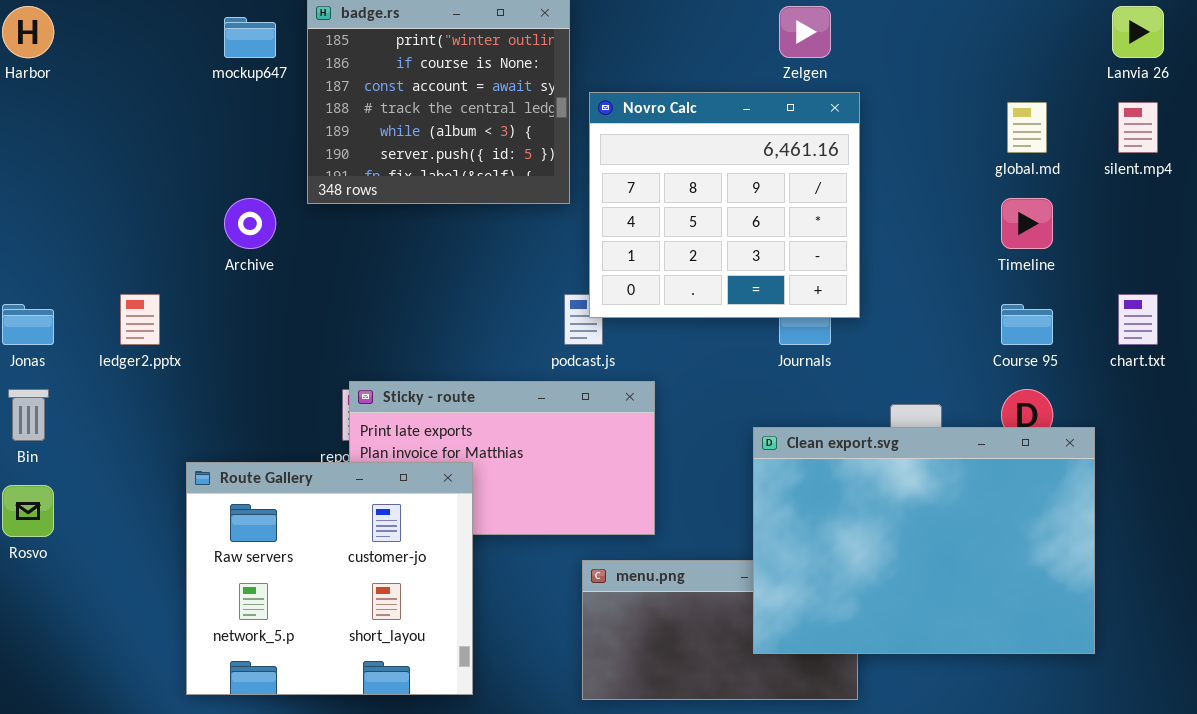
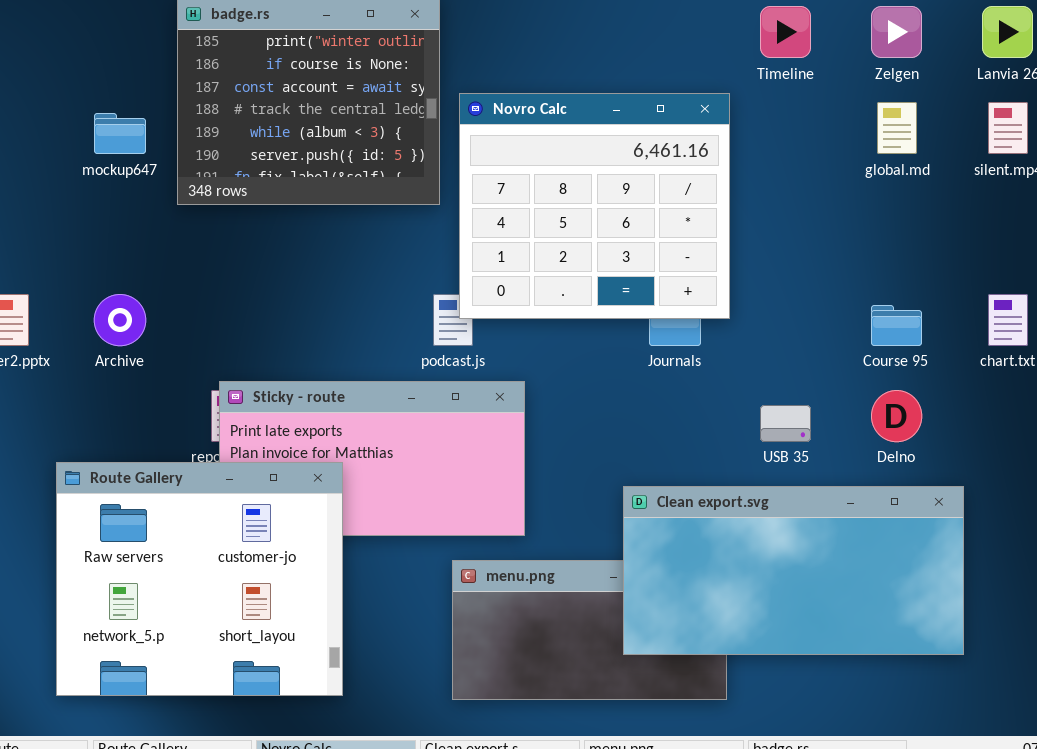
Zelgen: [779,6,831,58] -> [871,6,922,58], moved
mockup647: [224,17,276,58] -> [94,113,146,154], moved
Archive: [224,198,276,249] -> [94,294,146,346], moved
Timeline: [1001,198,1053,249] -> [760,6,811,58], moved
Clean export.svg: [753,427,1095,654] -> [623,486,964,655], resized

